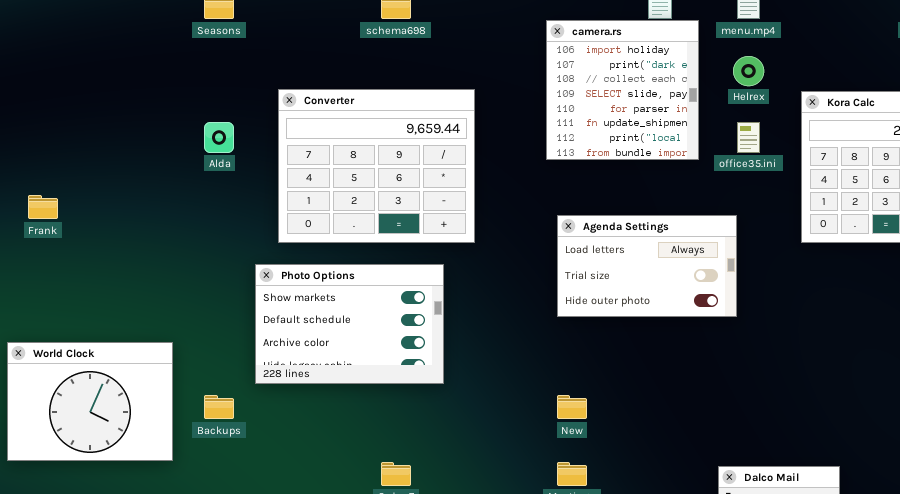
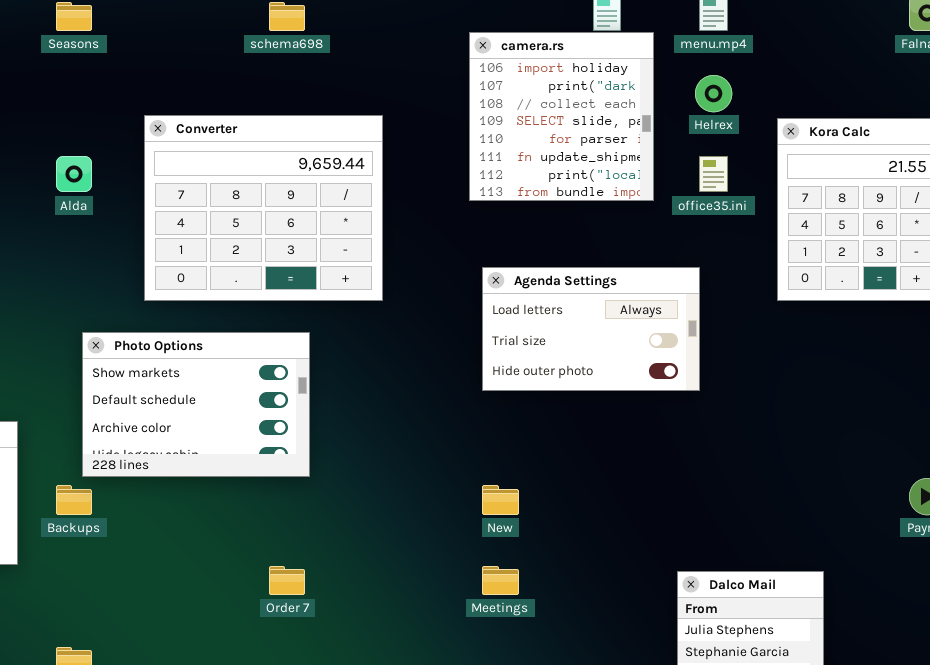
Photo Options: [255,264,444,384] -> [82,332,310,477], moved

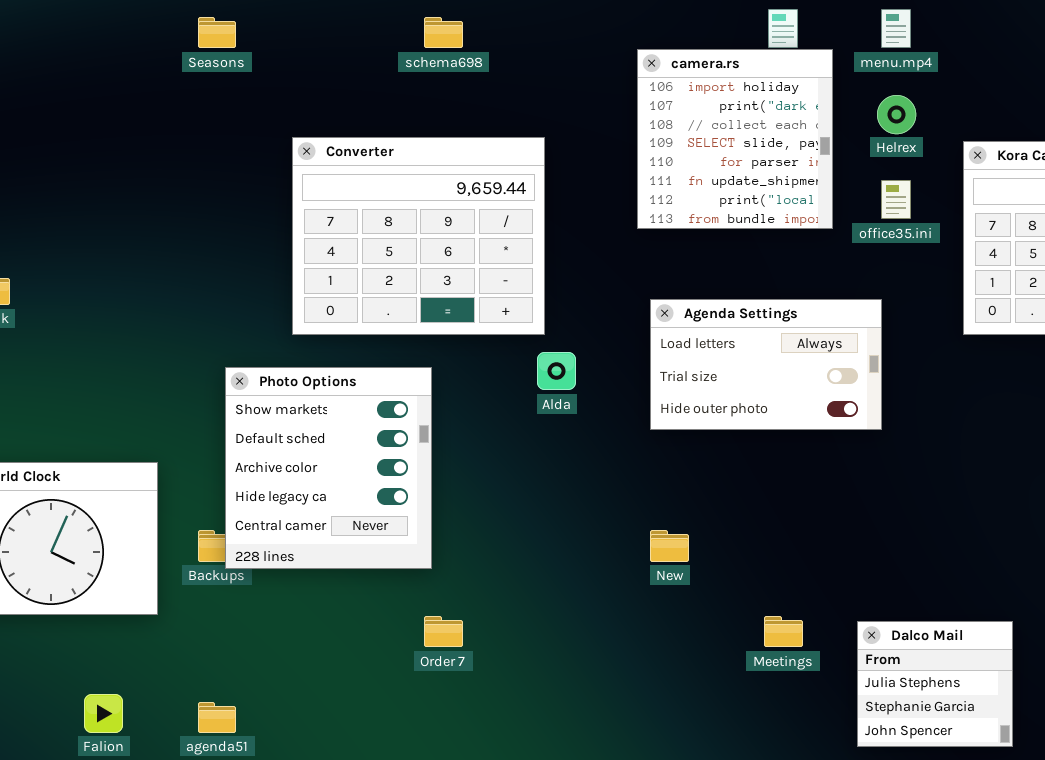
Alda: [56,156,92,192] -> [537,352,576,390], moved
Photo Options: [82,332,310,477] -> [225,367,432,569], resized
Meetings: [482,566,519,595] -> [764,616,803,647], moved

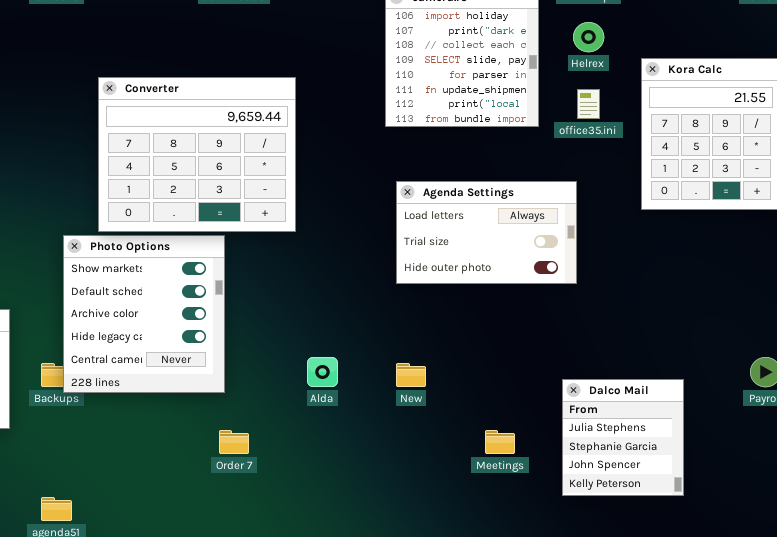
Converter: [292,137,545,335] -> [98,77,296,232], moved
Alda: [537,352,576,390] -> [307,357,338,387], moved
Dalco Mail: [857,621,1013,747] -> [562,379,684,496], moved, resized

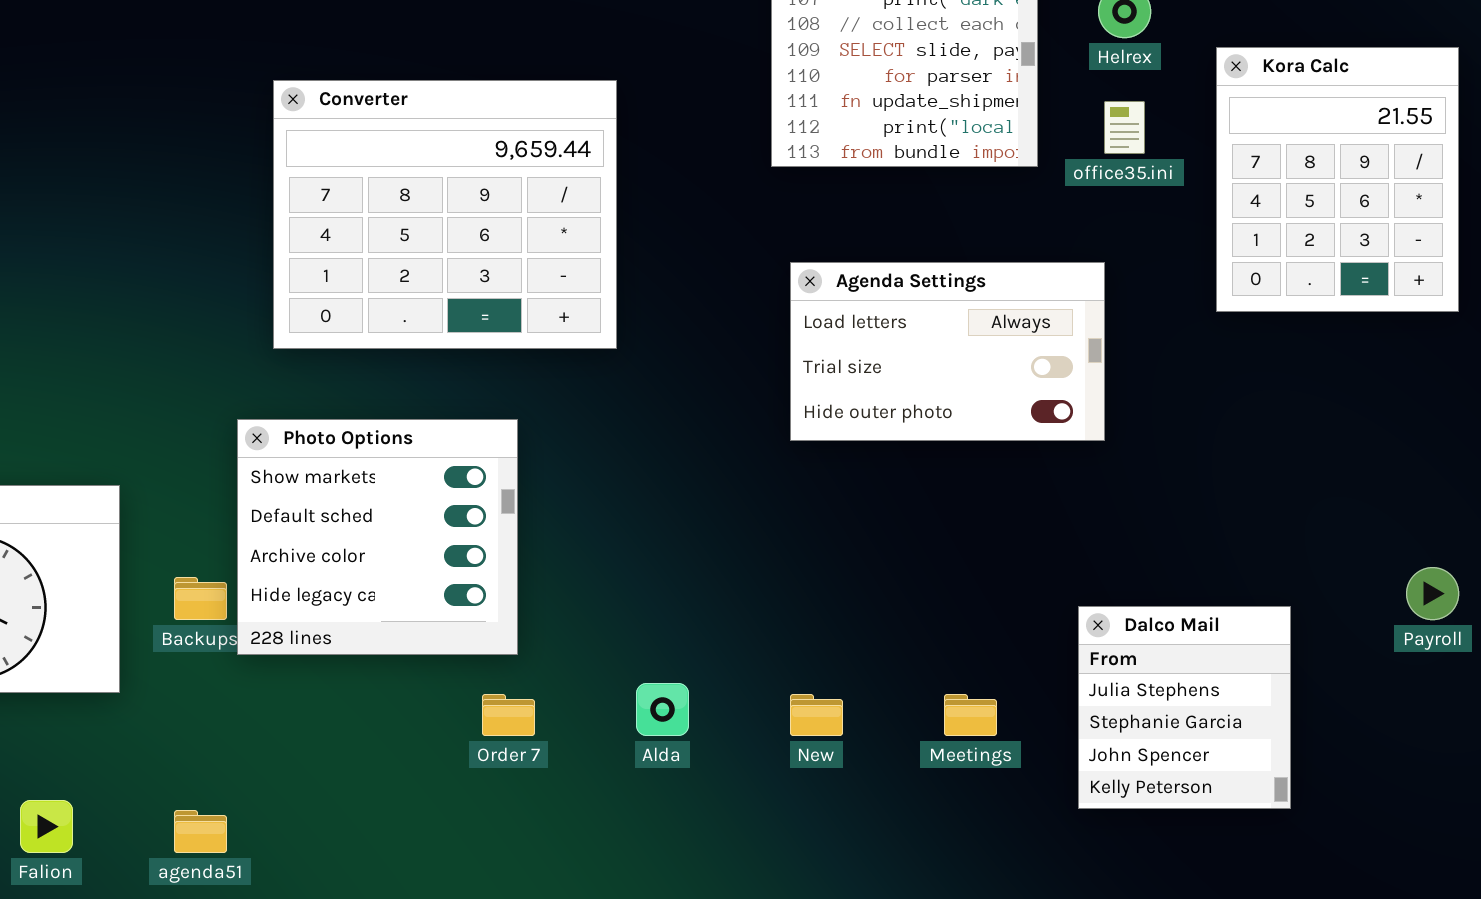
Photo Options: [63,235,225,393] -> [237,419,518,655], moved, resized
Alda: [307,357,338,387] -> [636,683,689,736], moved
New: [396,363,426,387] -> [790,694,843,736], moved

